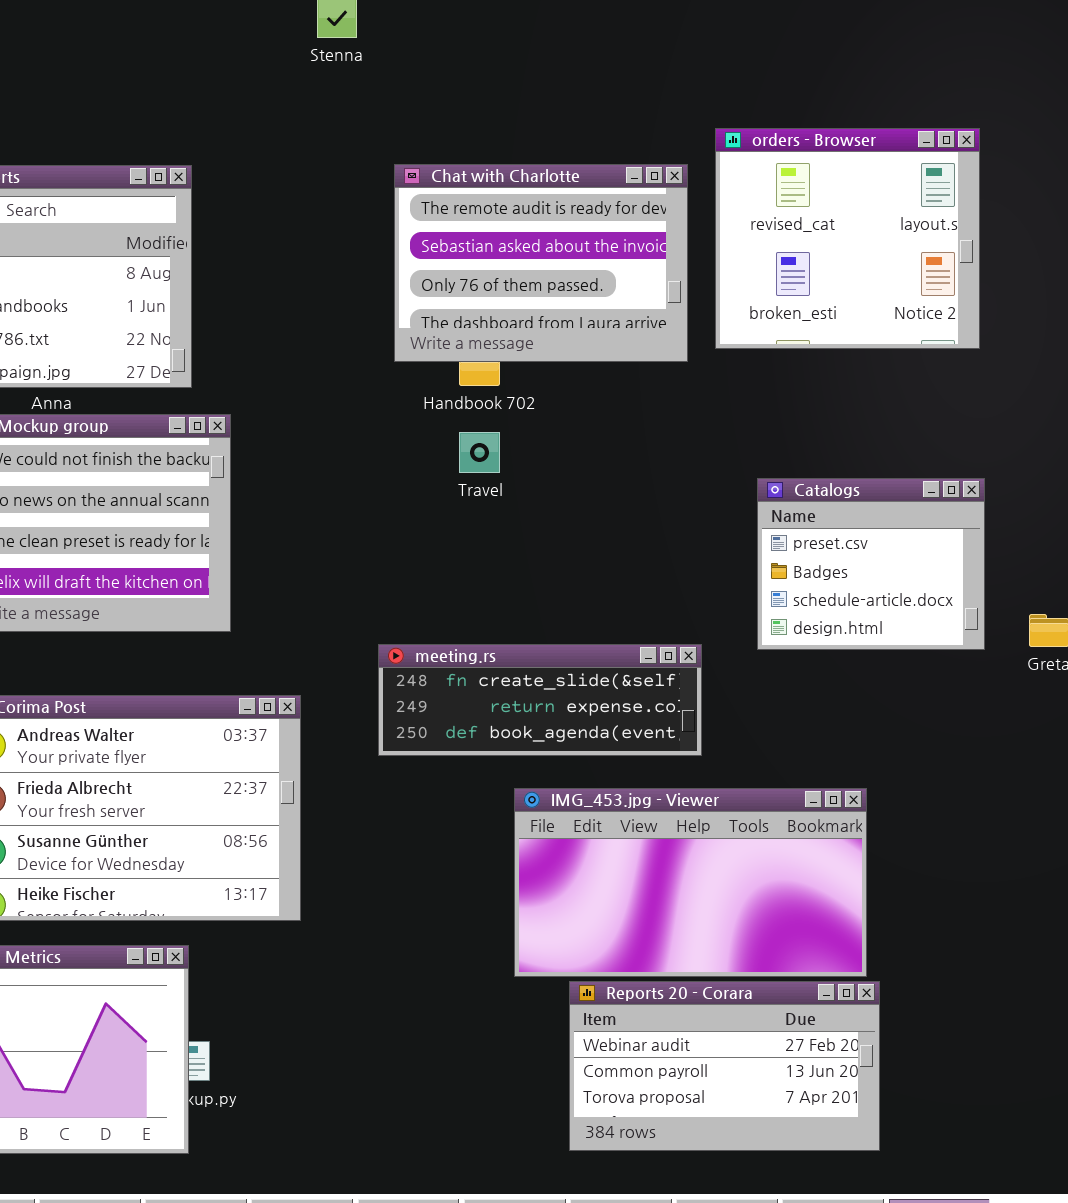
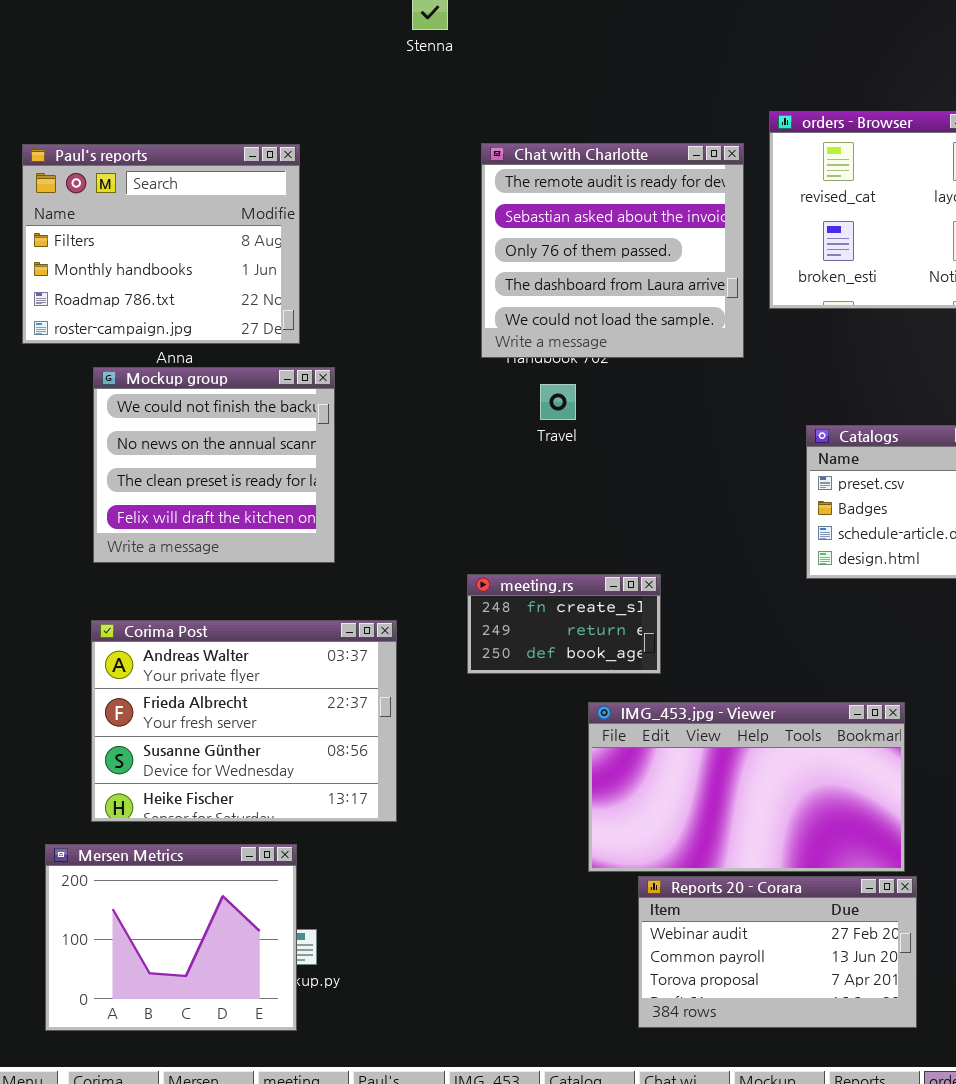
Chat with Charlotte: [394,164,688,362] -> [481,143,744,358], resized
meeting.rs: [378,644,702,756] -> [467,574,661,674], resized

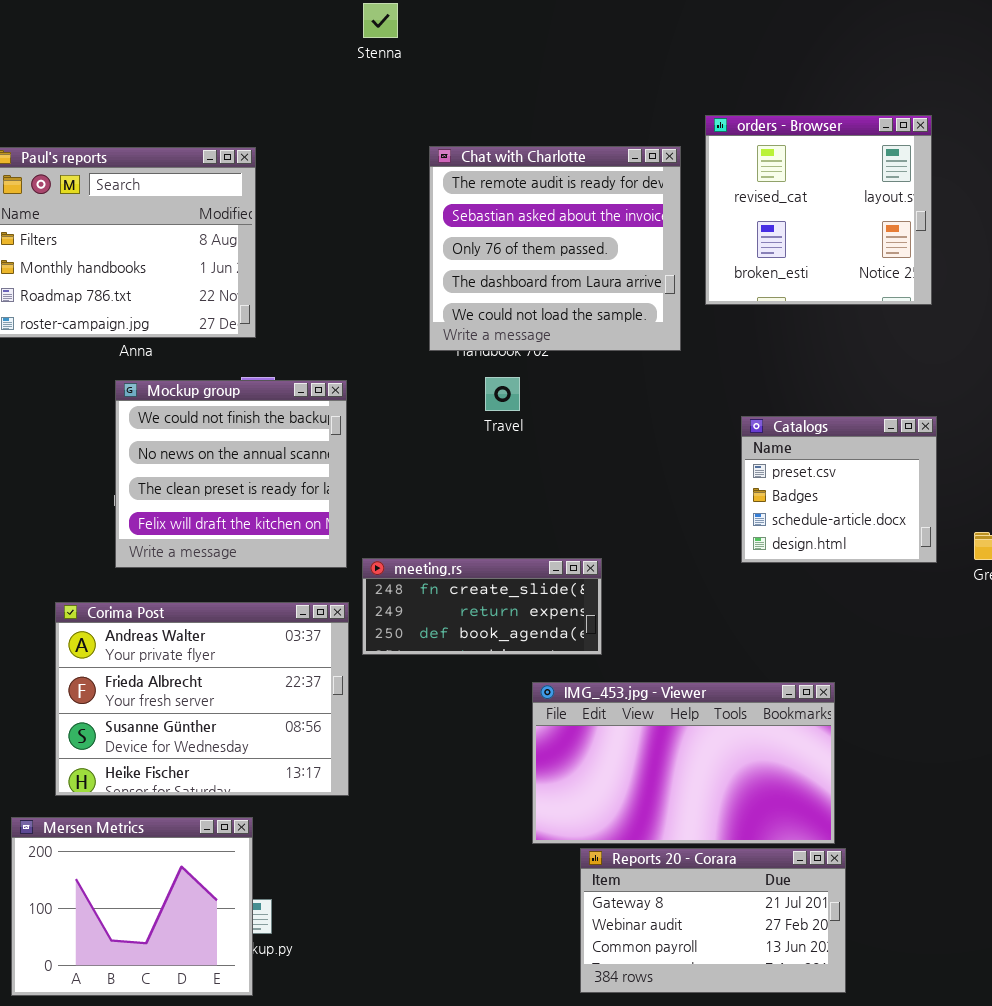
Mockup group: [93,367,335,563] -> [115,380,347,568], moved
meeting.rs: [467,574,661,674] -> [362,558,602,655], resized
Reports 20 - Corara: [638,876,917,1028] -> [580,848,846,993], scrolled up 1 row

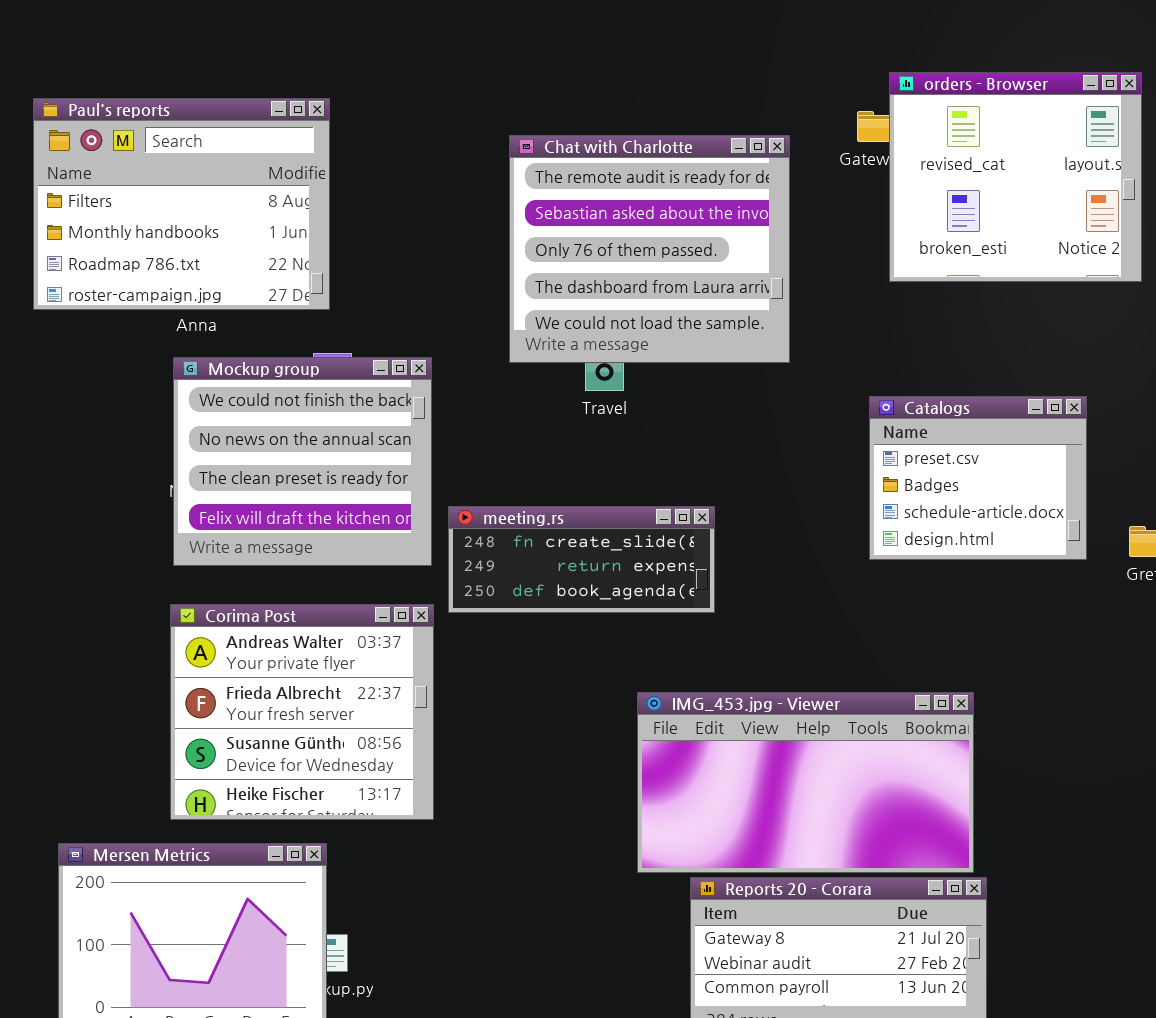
orders - Browser: [705,115,932,305] -> [889,72,1142,282], moved
Chat with Charlotte: [429,146,681,351] -> [509,135,790,363], moved
meeting.rs: [362,558,602,655] -> [448,506,715,613], moved
Corima Post: [55,602,349,796] -> [170,604,434,820], resized

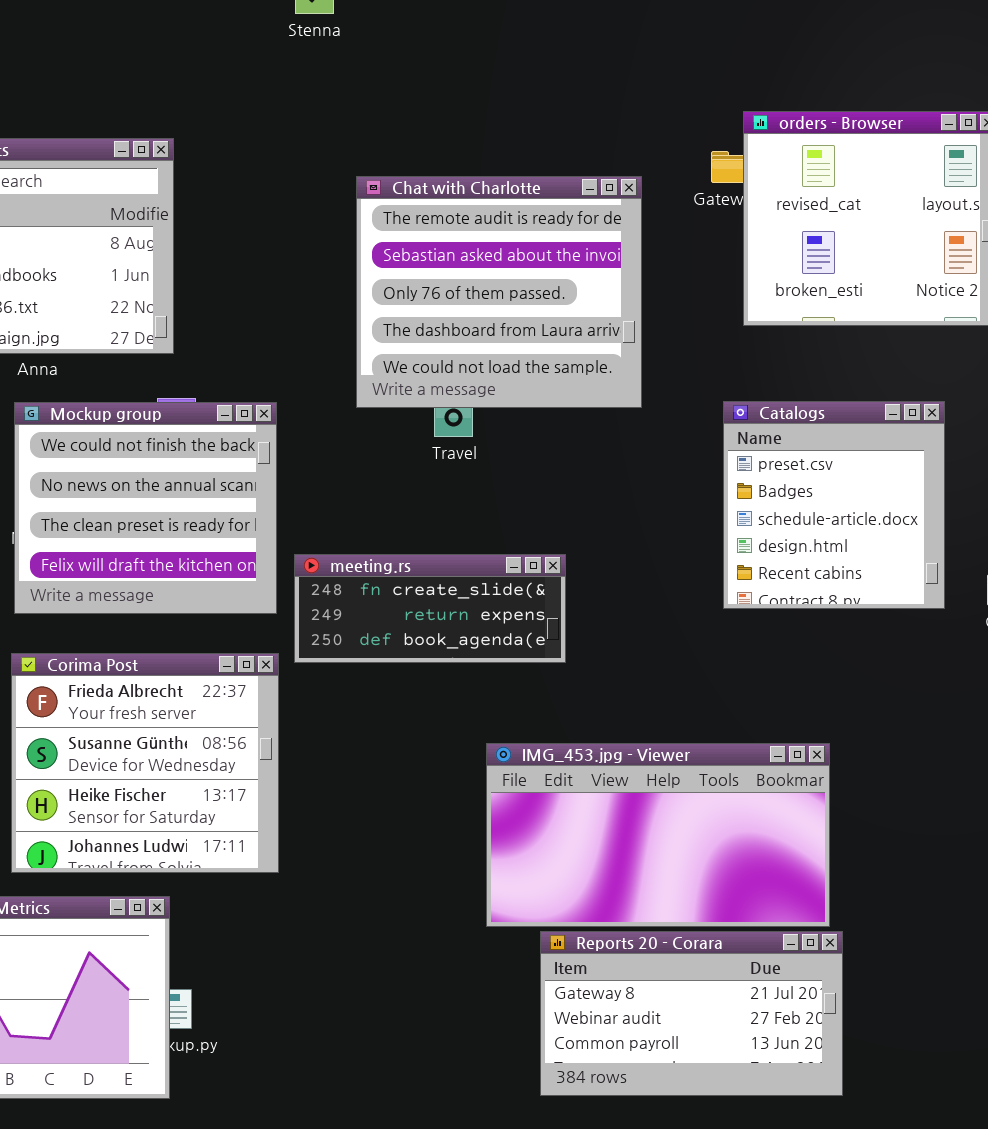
Catalogs: [869,396,1087,560] -> [723,401,945,609], resized
Corima Post: [170,604,434,820] -> [11,653,279,873], scrolled down 1 row

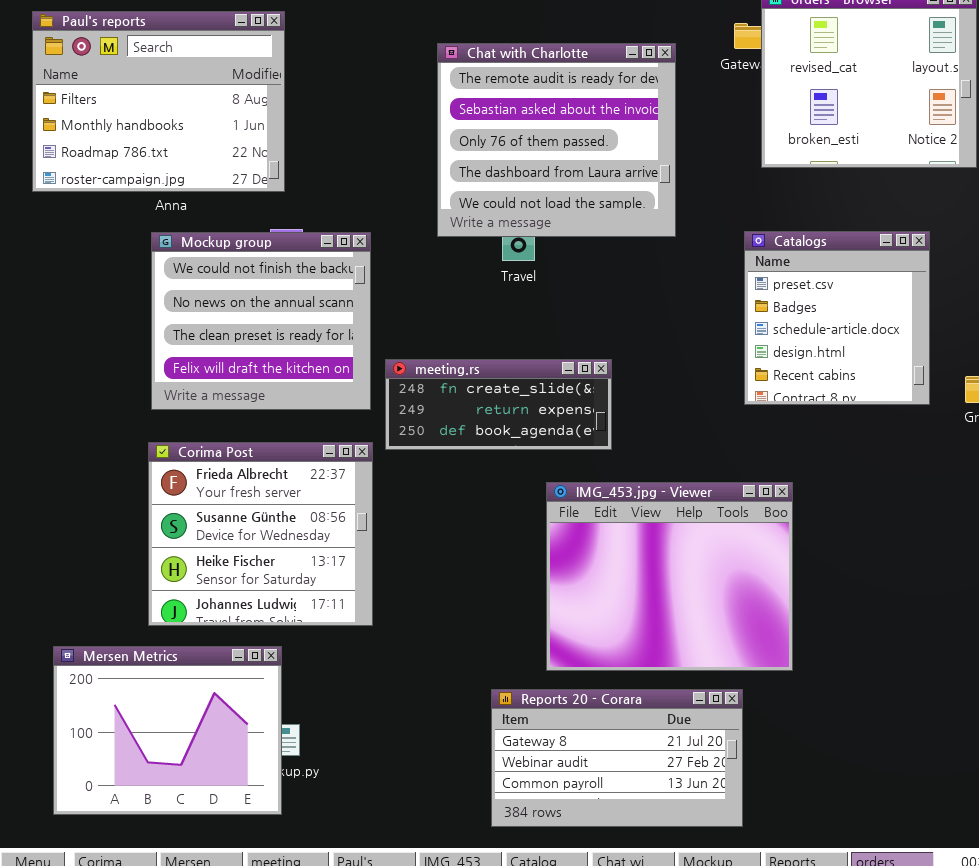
IMG_453.jpg - Viewer: [486,743,830,927] -> [546,482,793,671], resized
Reports 20 - Corara: [540,931,843,1096] -> [491,689,743,827], moved

